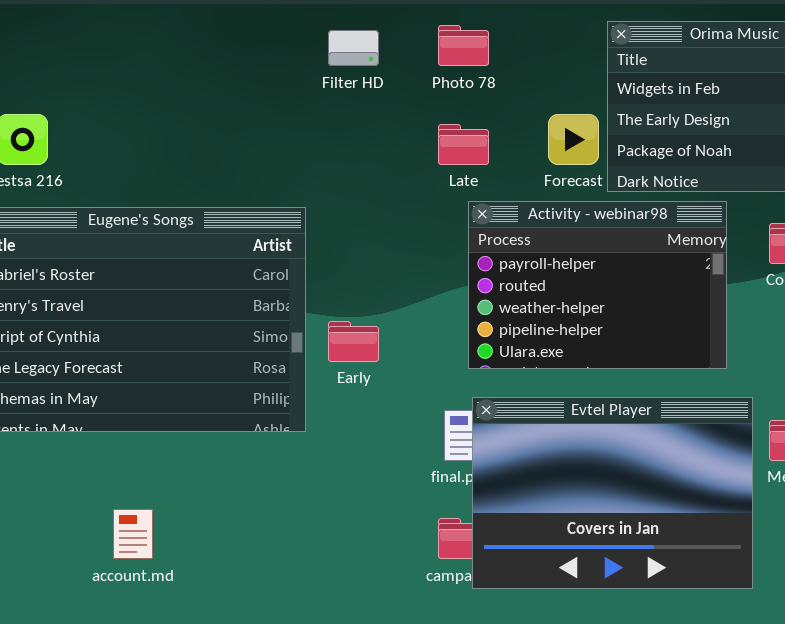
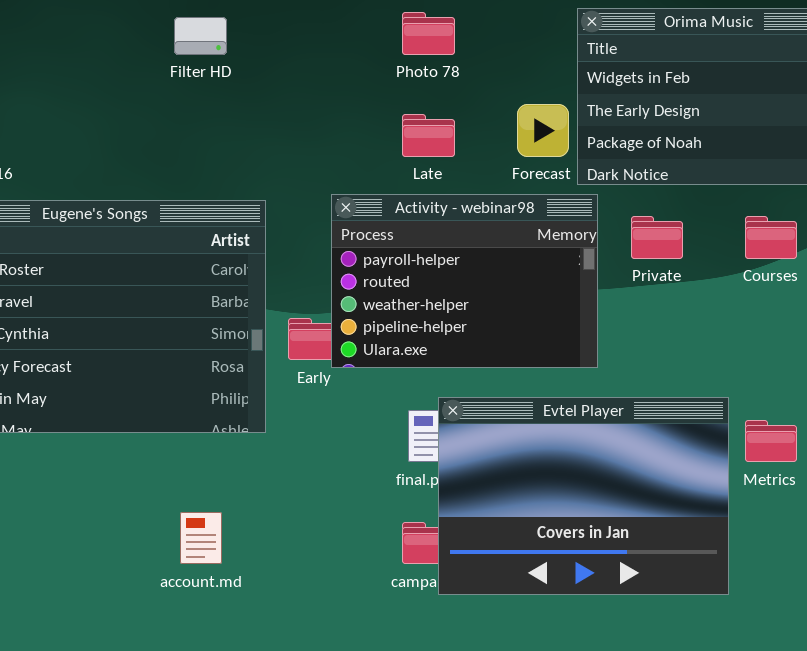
Filter HD: [328,30,379,66] -> [174,17,227,55], moved
Activity - webinar98: [468,201,727,369] -> [331,194,598,368], moved
account.md: [113,509,153,559] -> [180,512,222,564], moved

